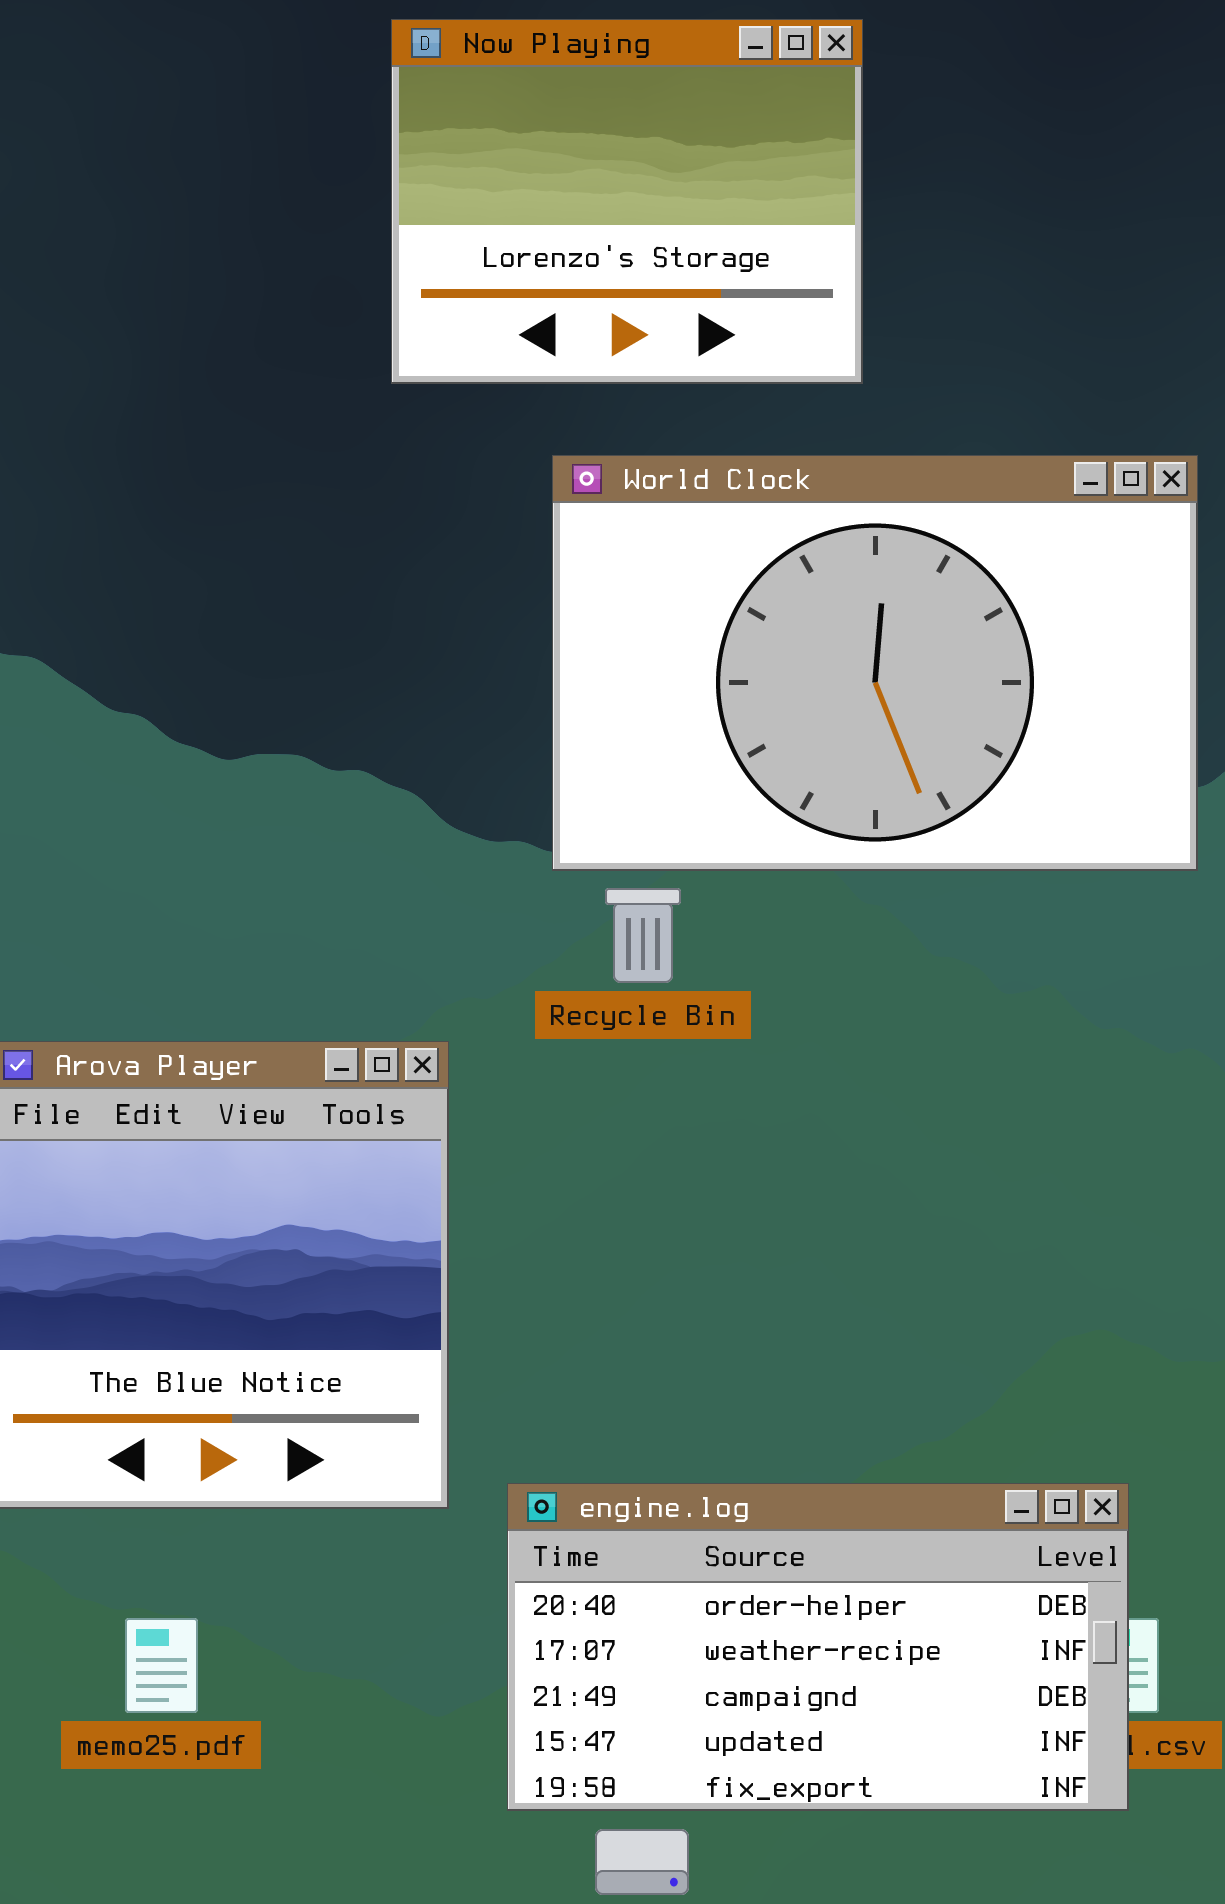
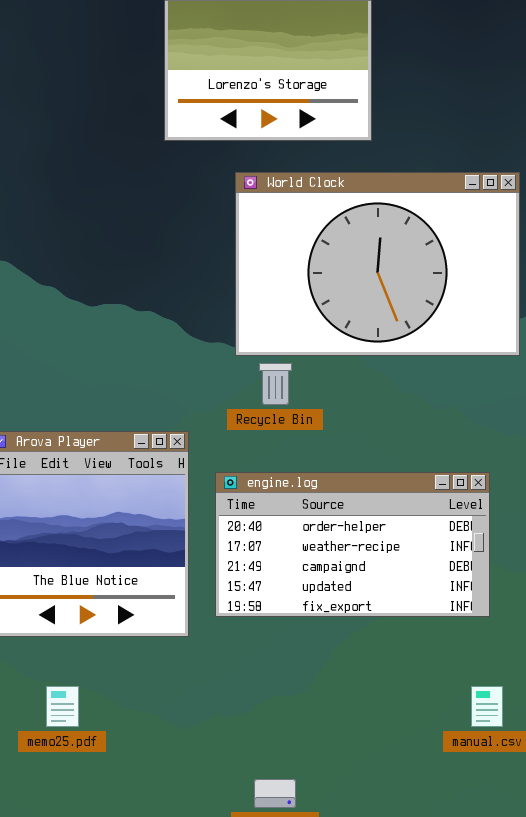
engine.log: [507,1483,1129,1811] -> [215,472,490,617], moved

